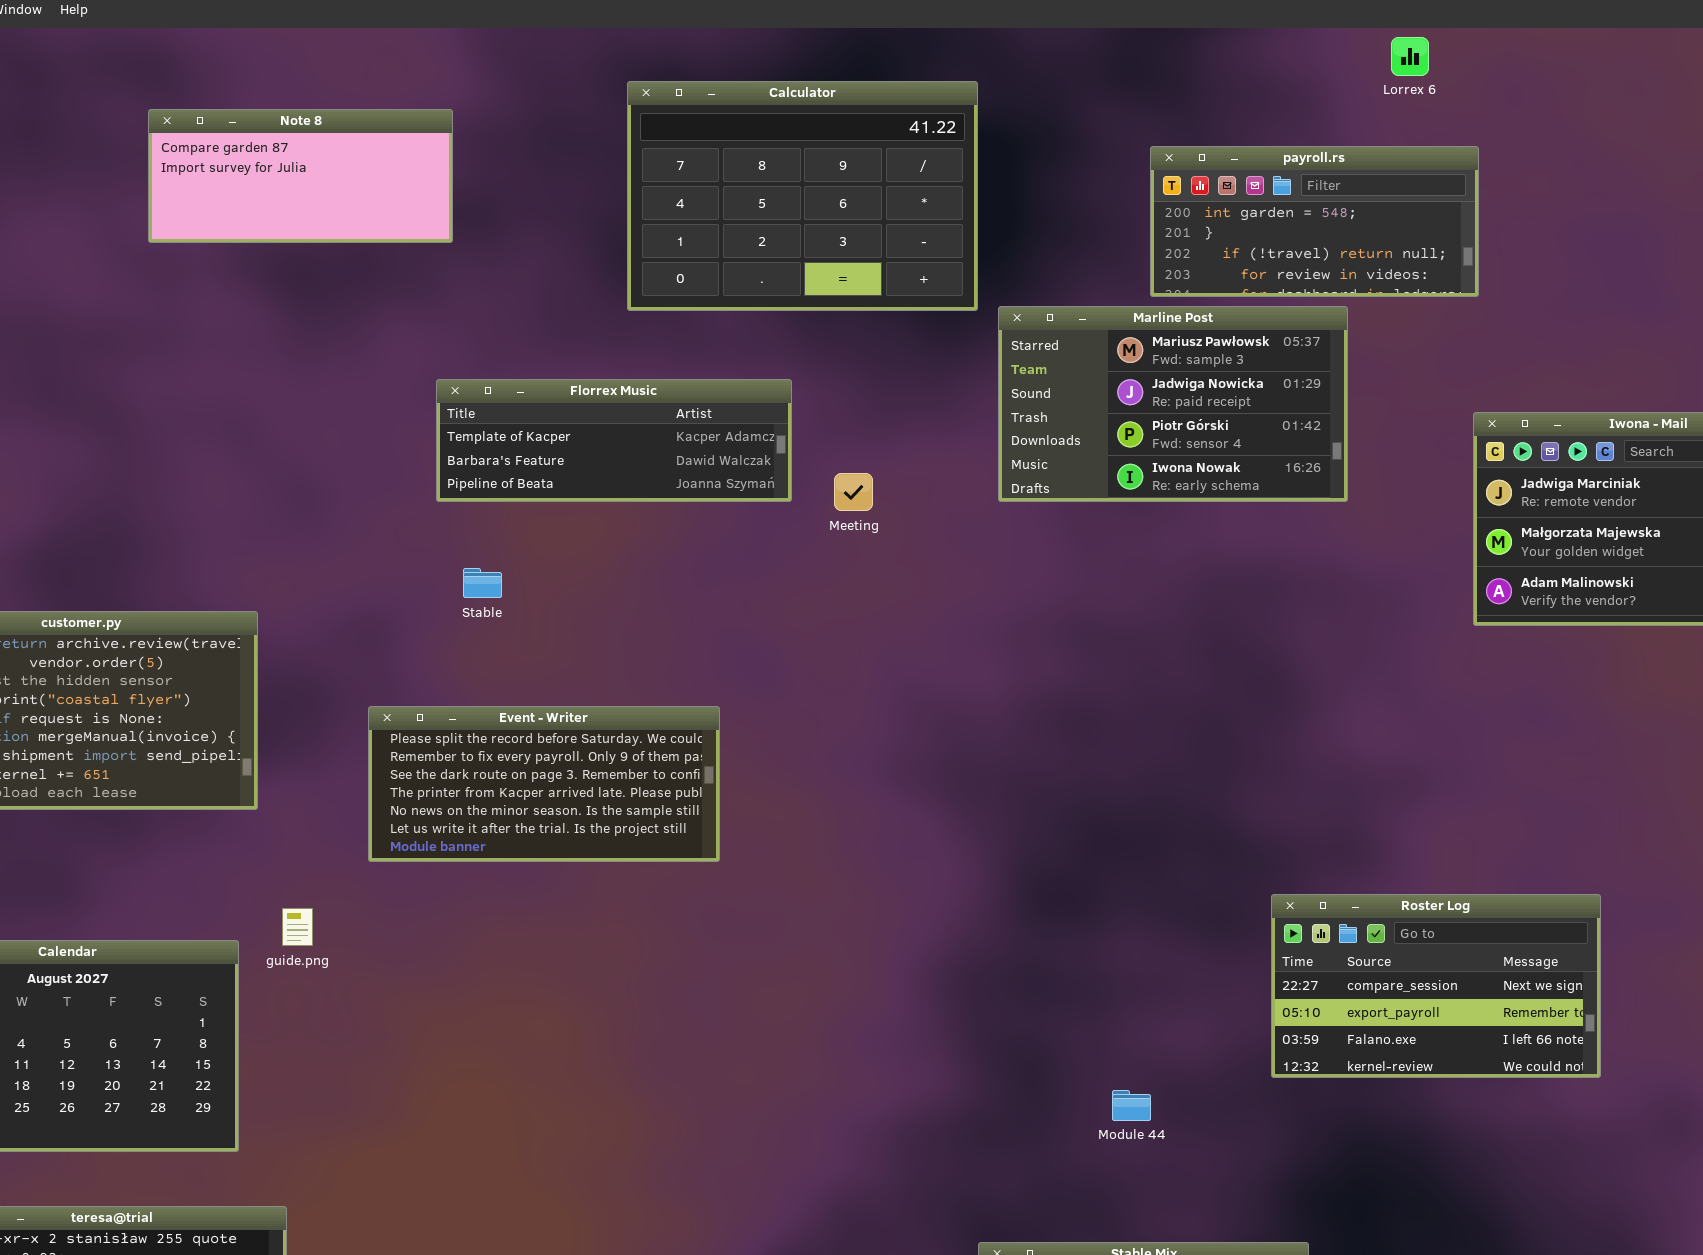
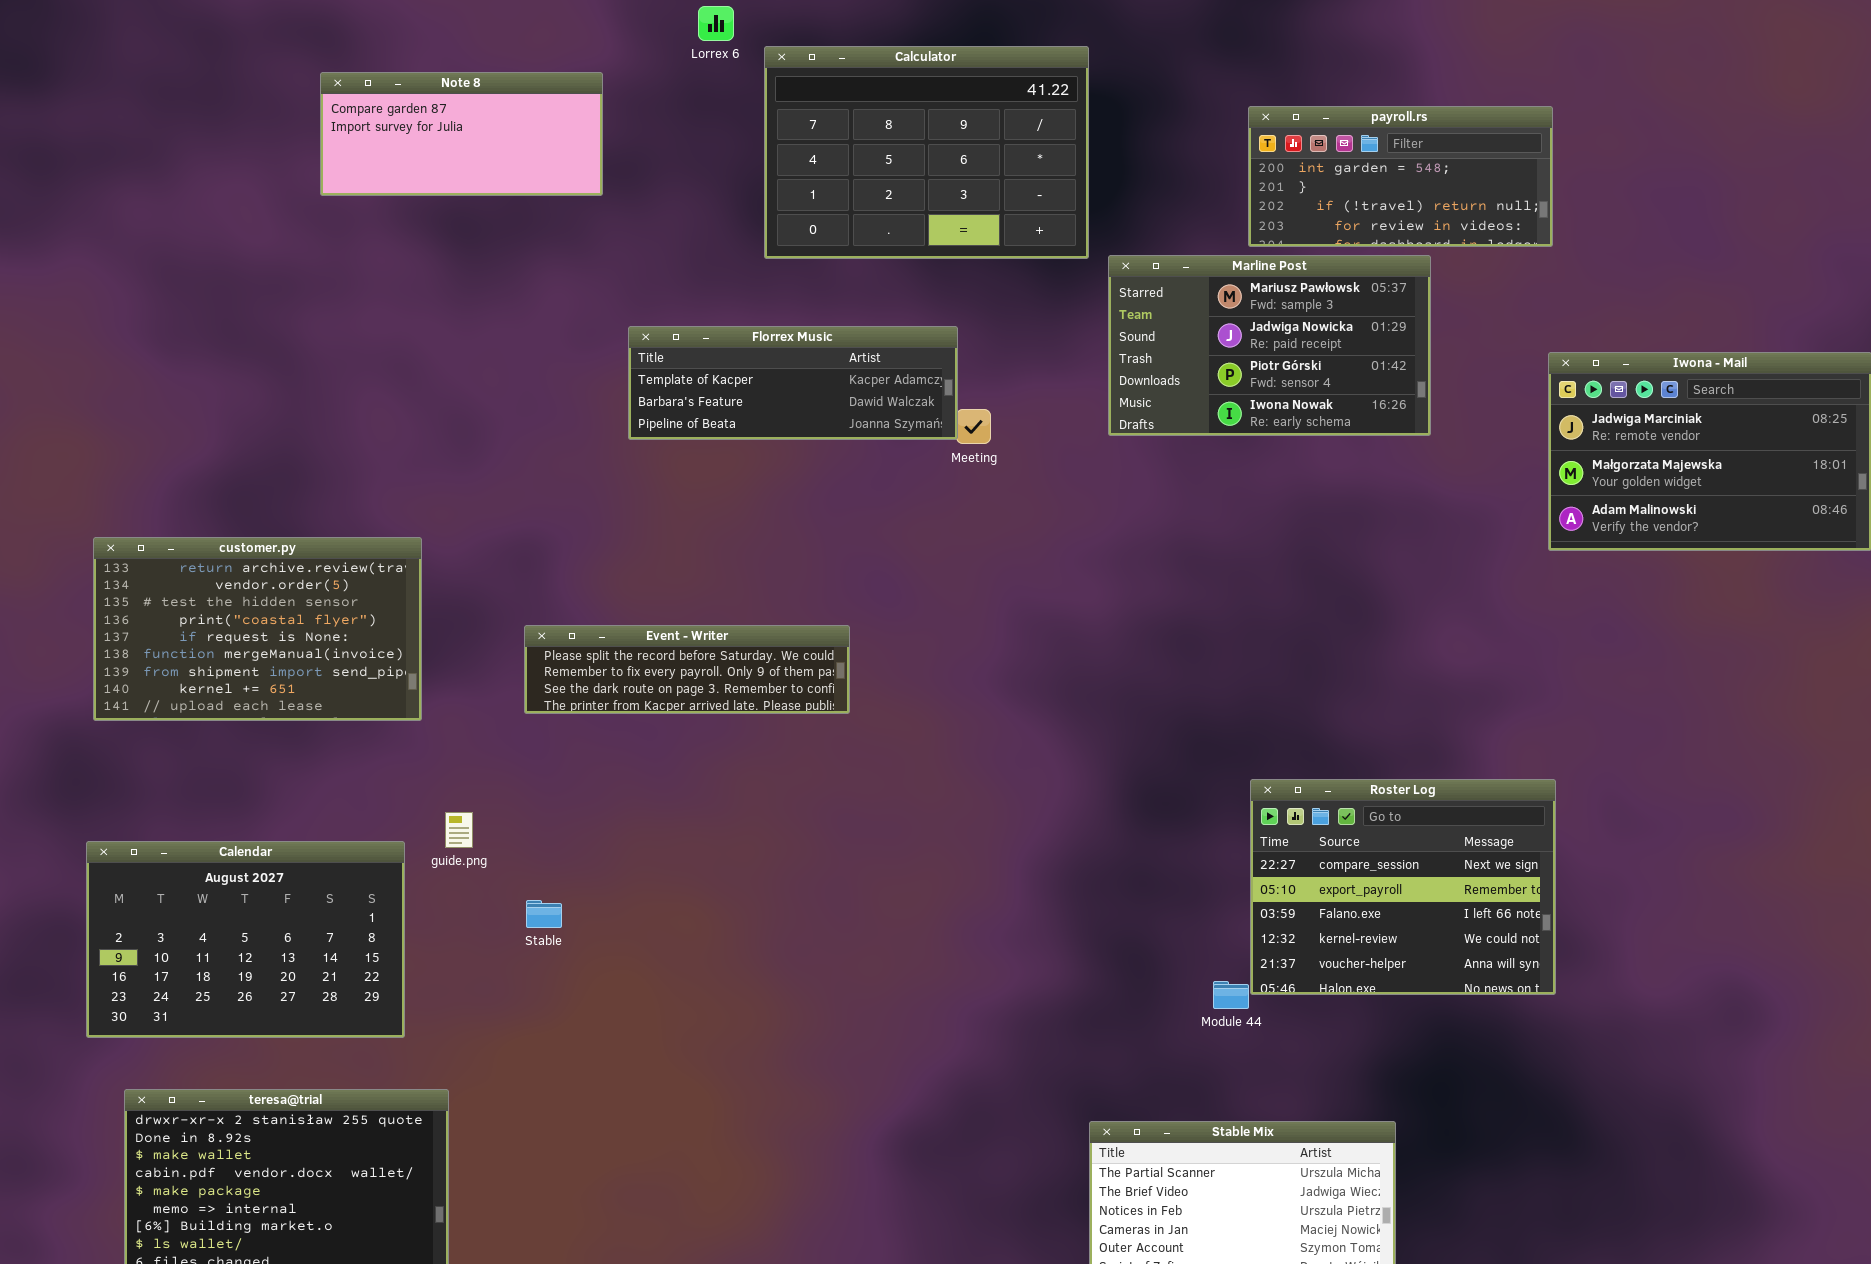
Lorrex 6: [1391,37,1429,76] -> [698,6,734,41], moved
Florrex Music: [436,379,792,502] -> [628,326,958,440], moved
Stable: [463,568,502,598] -> [526,900,562,928], moved
Event - Writer: [368,706,720,862] -> [524,625,850,714], resized
Roster Log: [1271,894,1601,1078] -> [1250,779,1556,995], moved, resized

